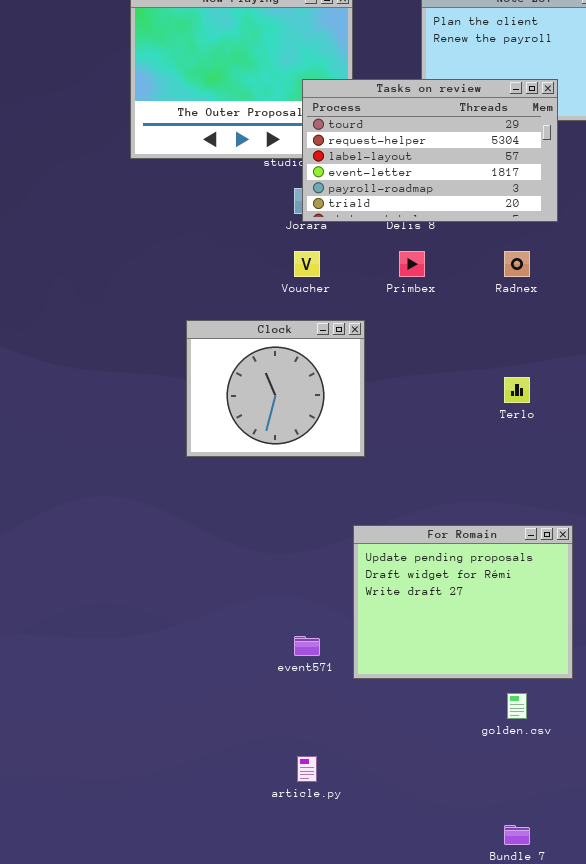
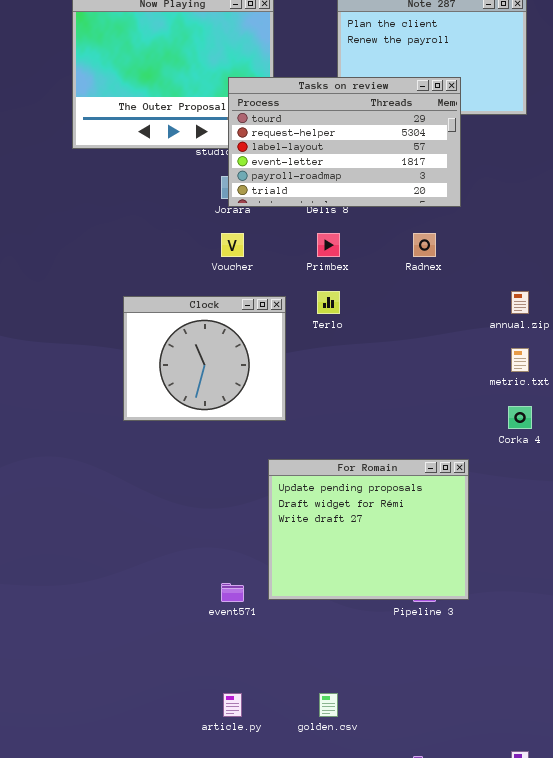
Terlo: [504,377,530,403] -> [317,291,340,314], moved
For Romain: [353,525,573,679] -> [268,459,469,600], moved
golden.csv: [507,693,527,719] -> [319,693,338,717], moved

